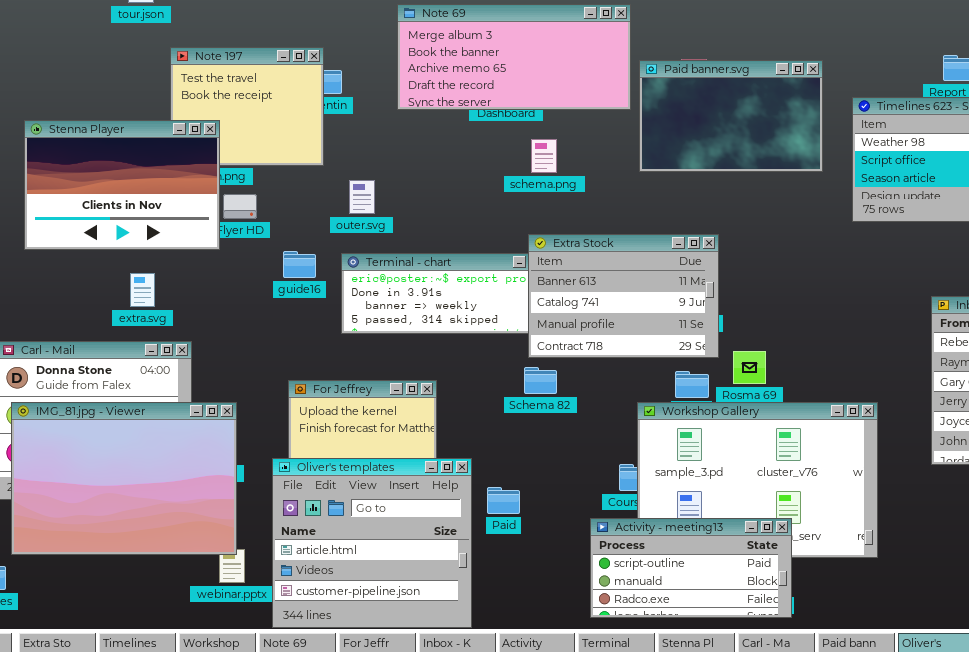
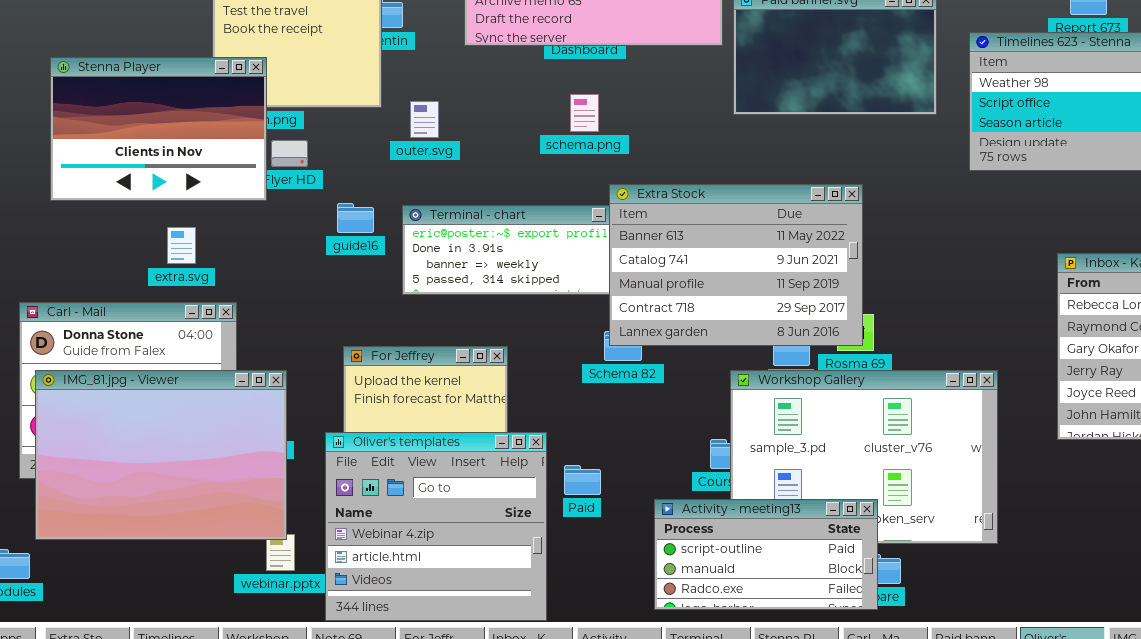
schema.png: [531,139,557,173] -> [570,94,599,132], moved
outer.svg: [349,180,375,214] -> [410,101,439,138], moved
Extra Stock: [528,234,719,358] -> [609,184,863,346], resized
Oliver's templates: [272,458,472,628] -> [325,432,547,621], scrolled up 1 row
Activity - meeting13: [590,518,792,618] -> [654,499,878,610], moved

